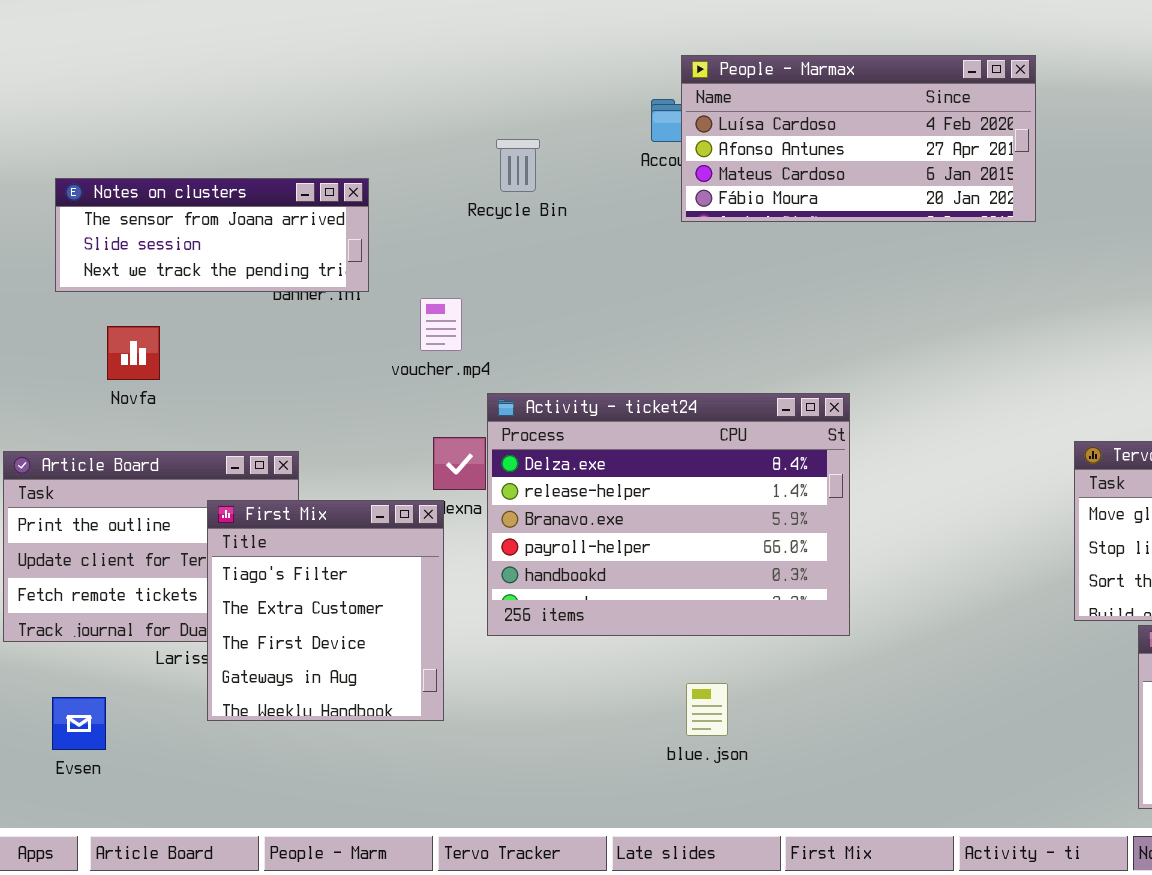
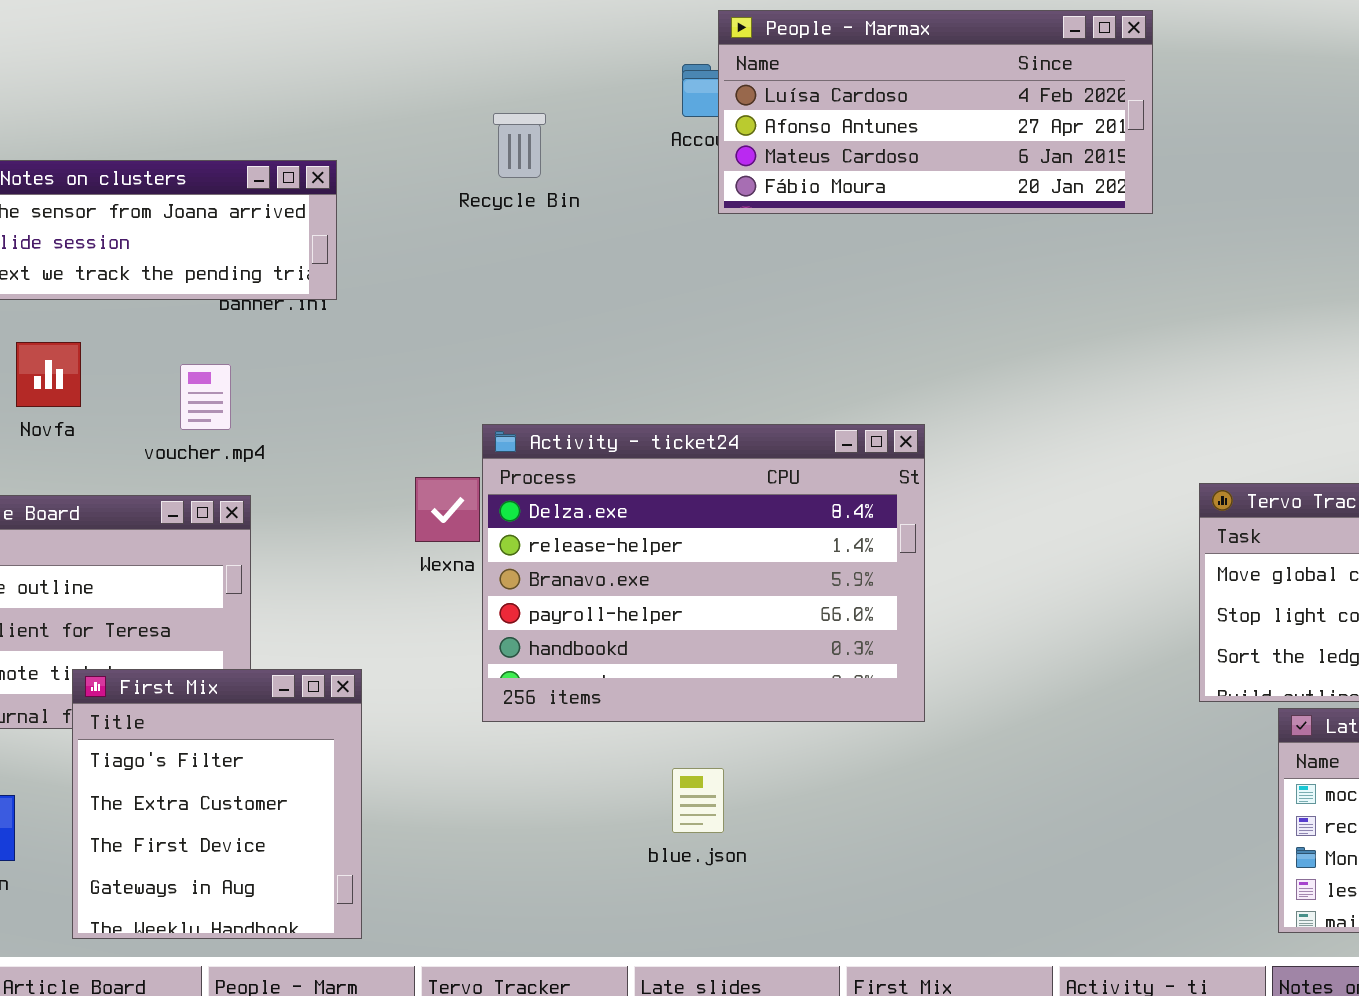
voucher.mp4: [420,298,462,351] -> [180,364,231,430], moved
First Mix: [207,500,444,721] -> [72,669,362,939], moved
blue.json: [686,683,728,736] -> [672,768,724,833], moved

